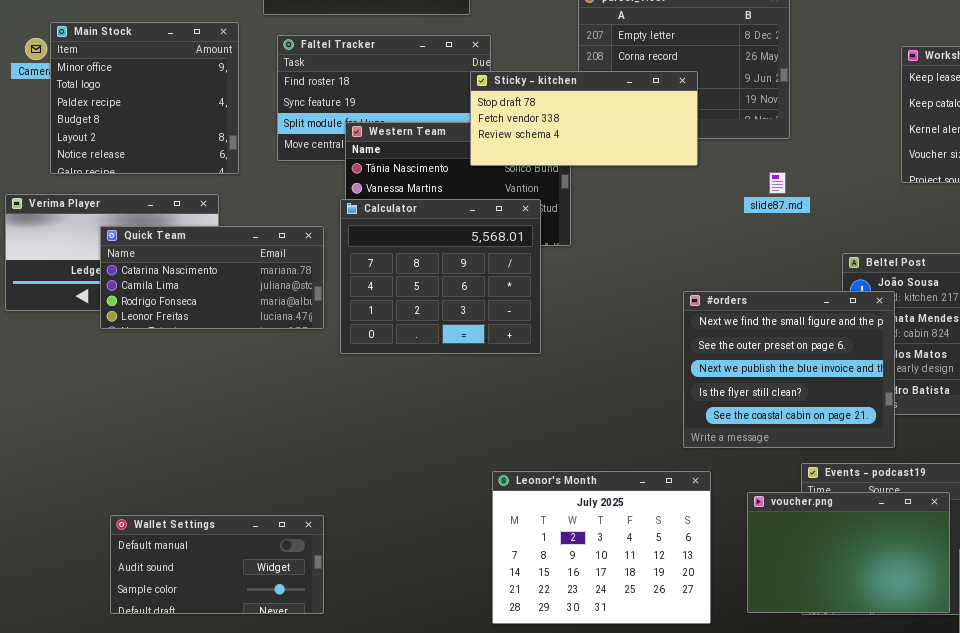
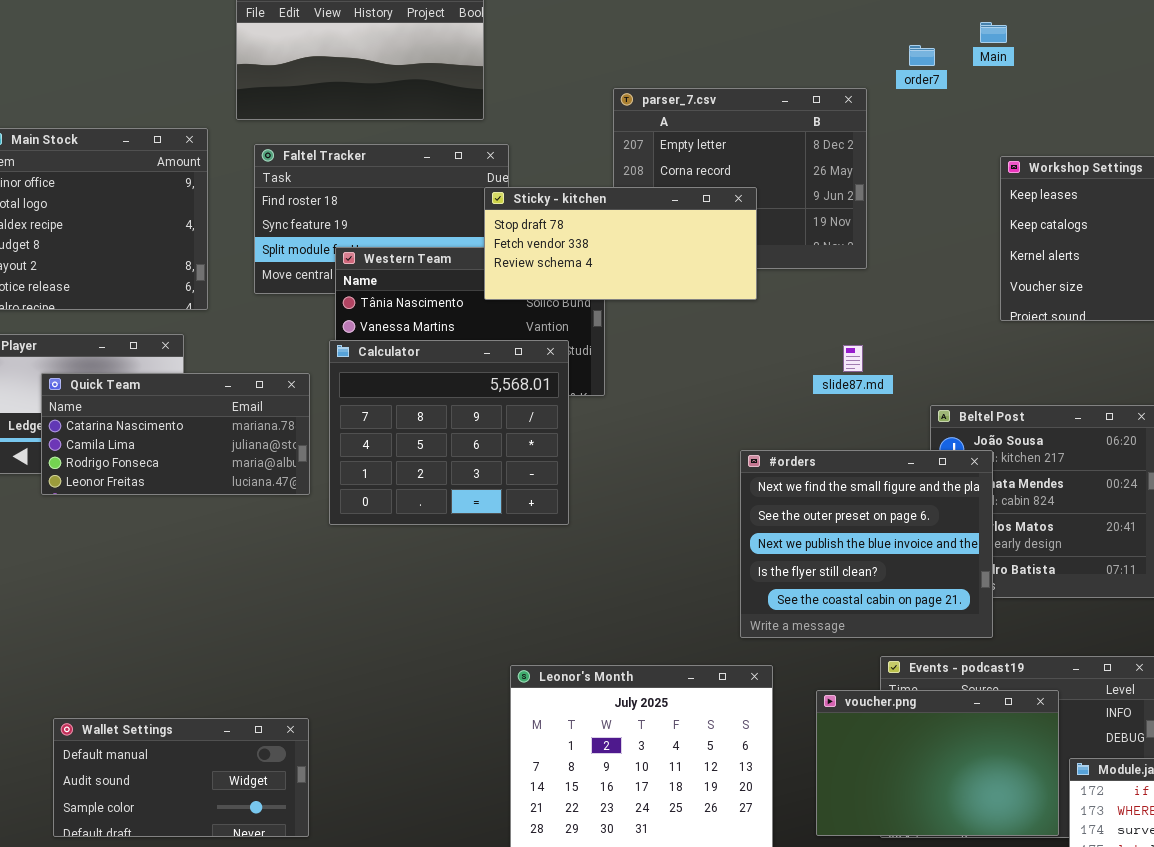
slide87.md: [769,172,786,194] -> [843,345,863,372], moved

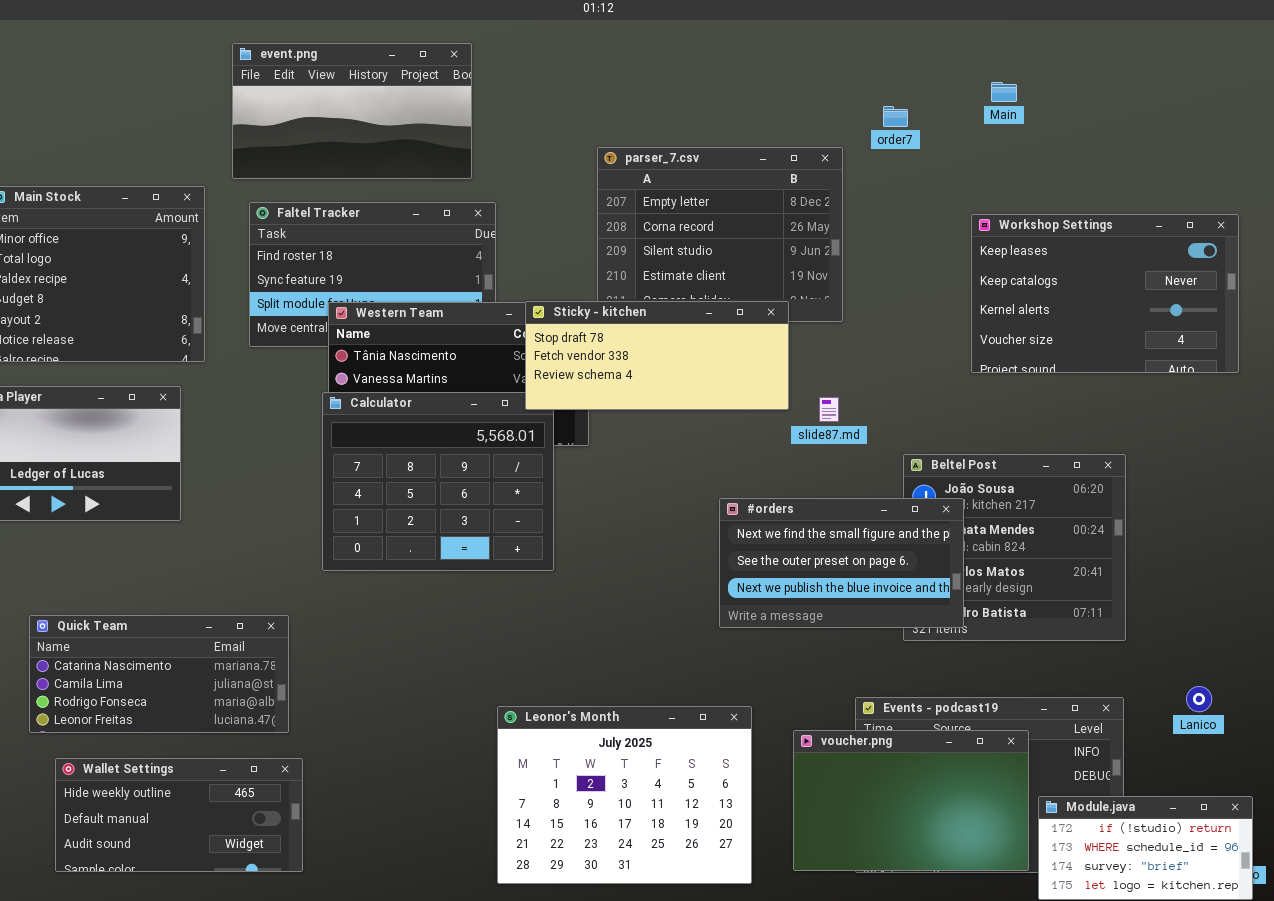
Main: [980,22,1007,43] -> [991,82,1017,102], moved
Sticky - kitchen: [484,187,757,300] -> [525,301,789,410], moved
Quick Team: [41,373,310,495] -> [29,615,289,733], moved
#orders: [740,450,993,638] -> [719,498,964,628], resized
Wallet Settings: [53,718,309,837] -> [55,758,303,872], scrolled up 1 row

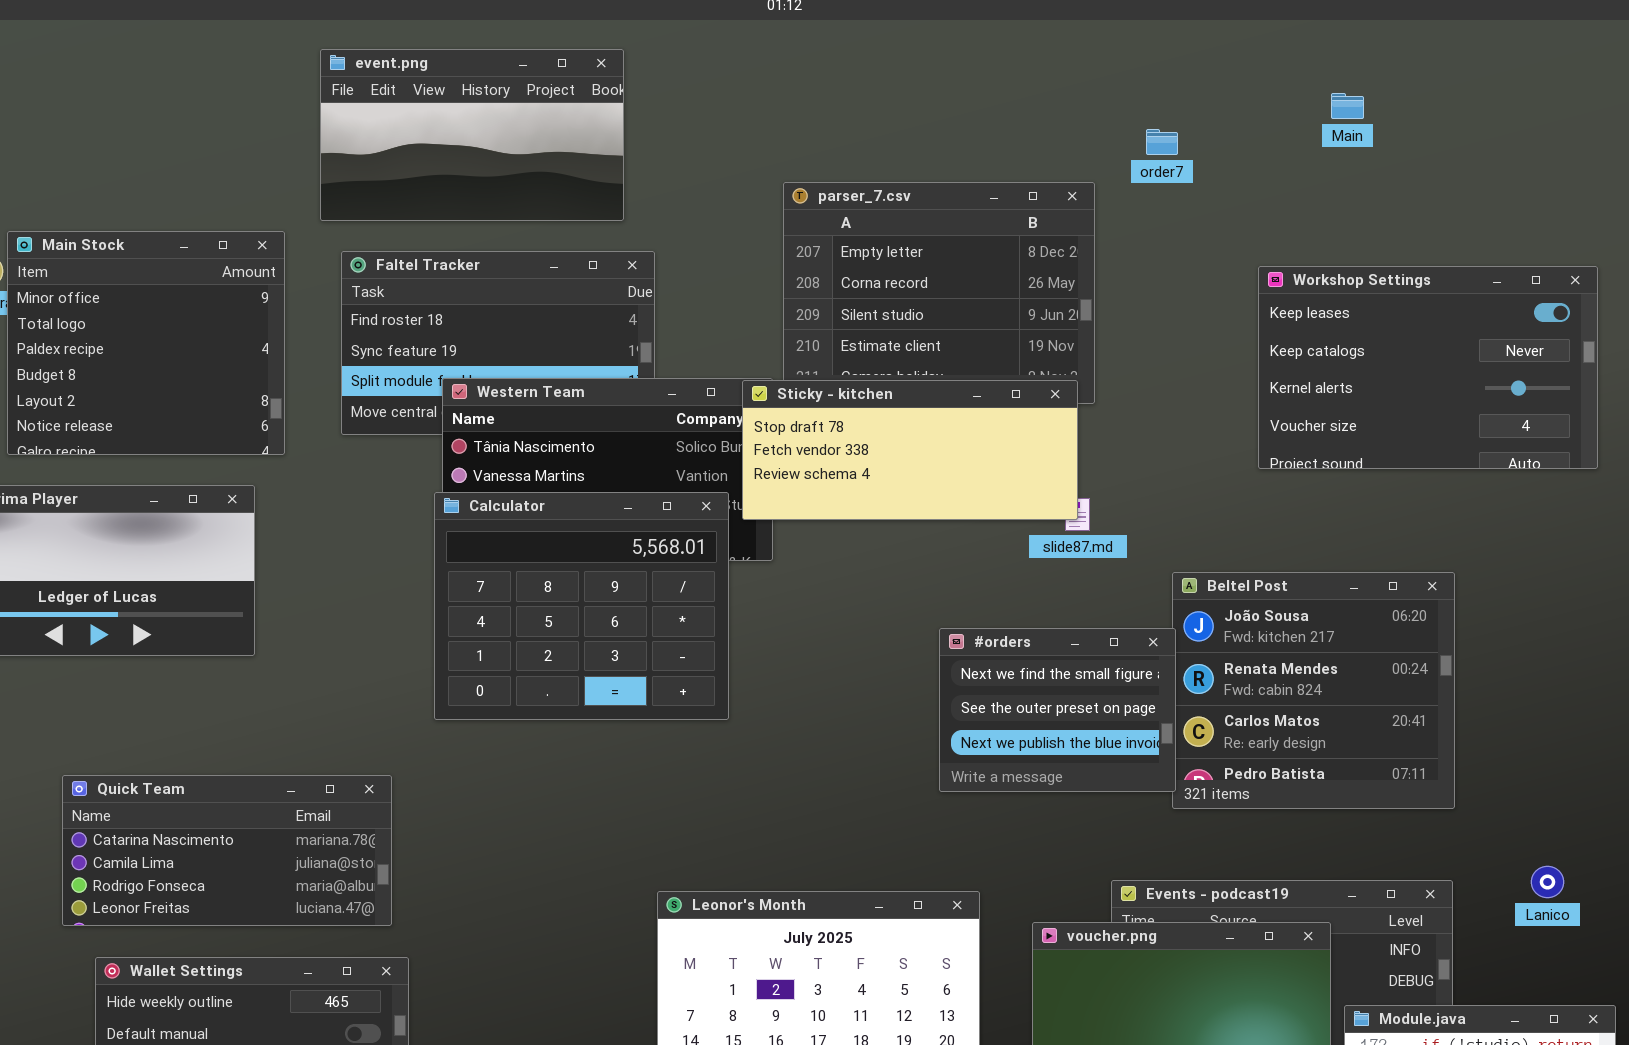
Main: [991,82,1017,102] -> [1331,93,1364,119], moved
Sticky - kitchen: [525,301,789,410] -> [742,380,1078,520], moved
#orders: [719,498,964,628] -> [939,628,1176,792], resized

